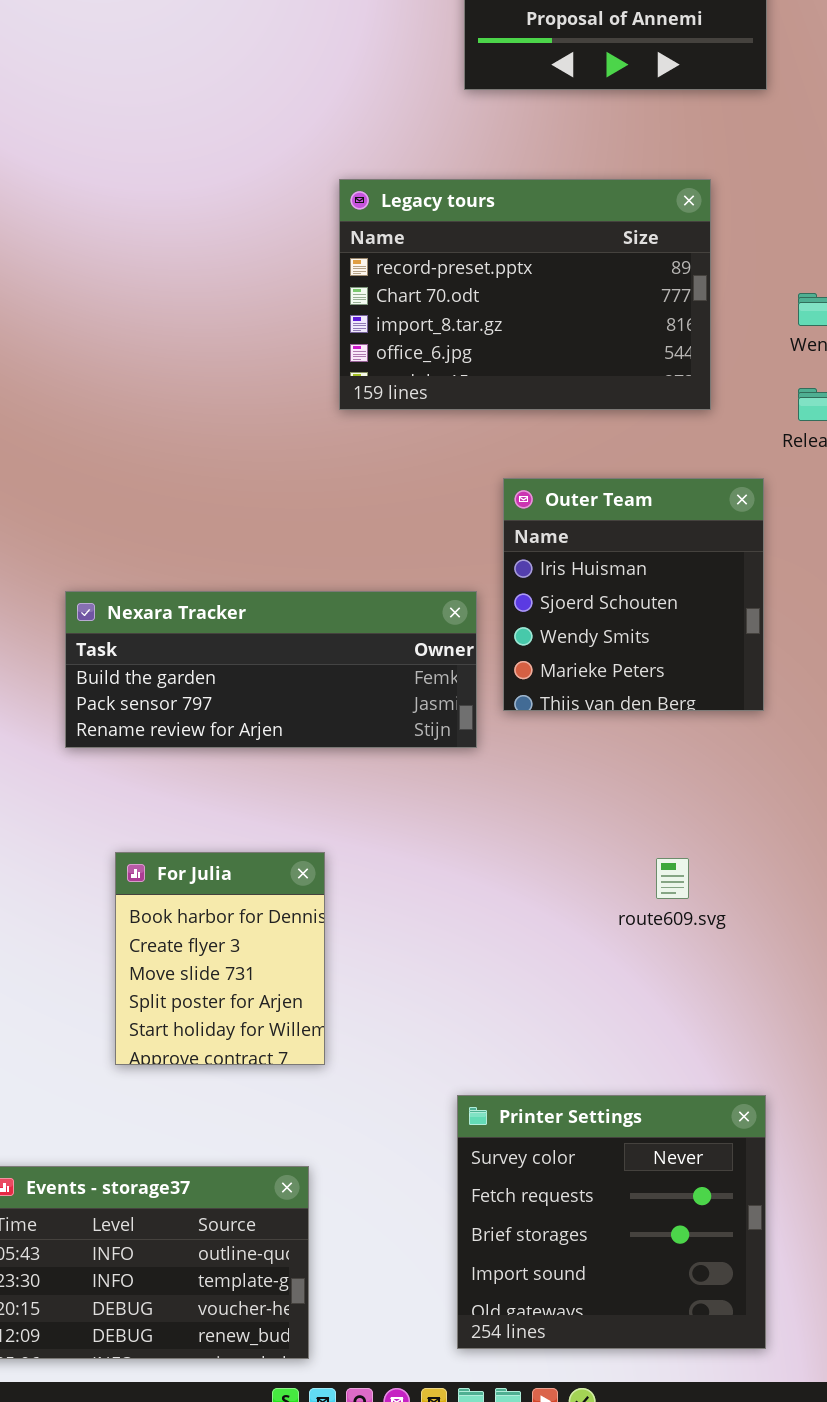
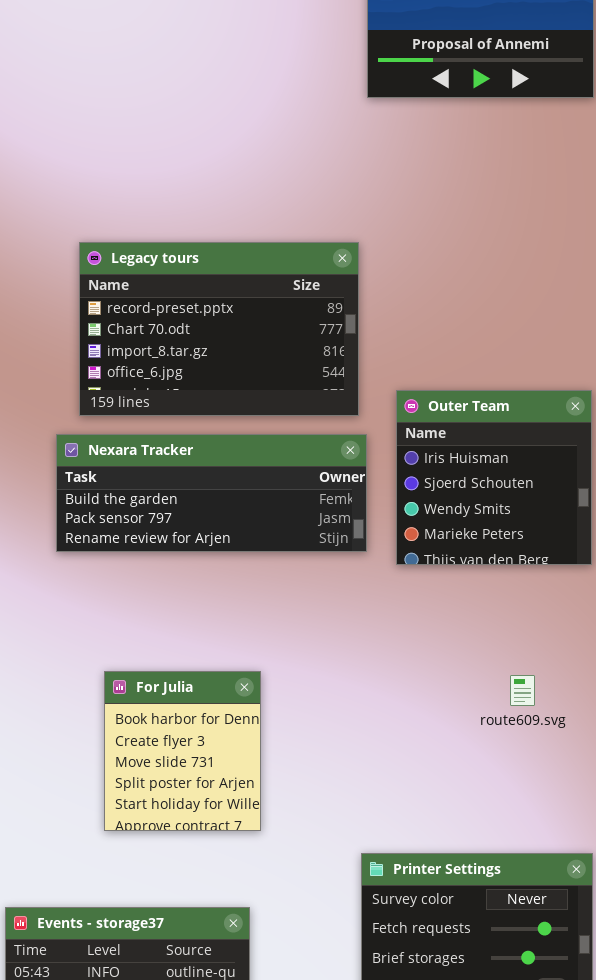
Legacy tours: [339,179,711,410] -> [79,242,359,416], moved
Nexara Tracker: [65,591,477,748] -> [56,434,367,552], moved

